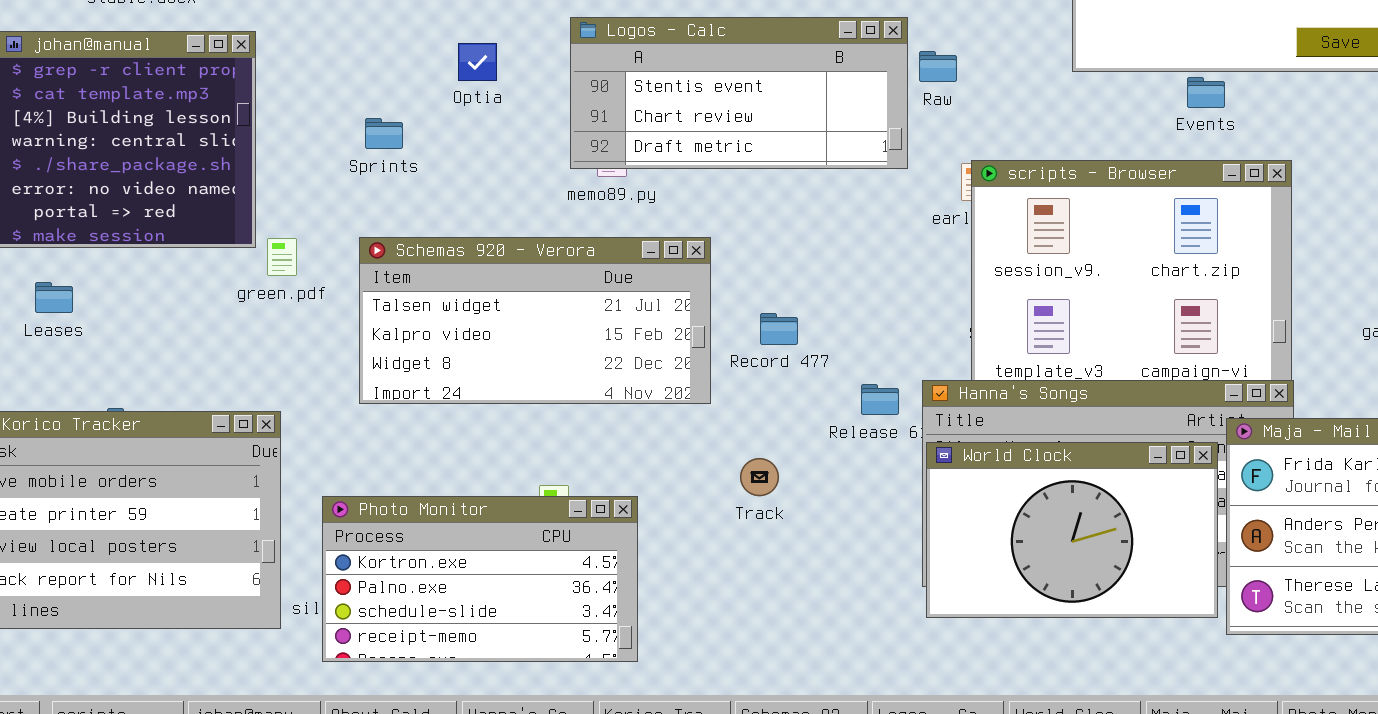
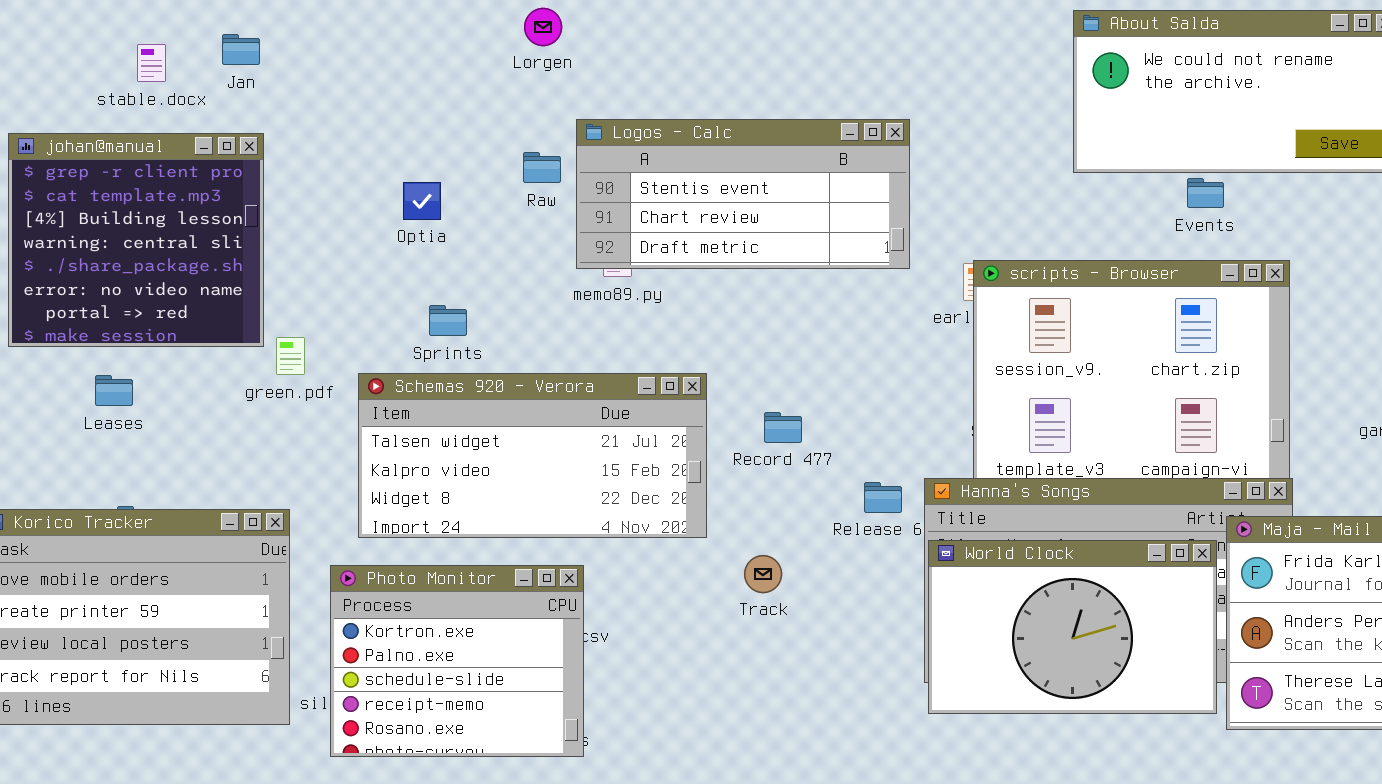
Optia: [458,43,497,81] -> [403,182,441,220], moved
Raw: [919,51,957,82] -> [523,152,561,183], moved
Sprints: [365,118,403,149] -> [429,305,467,336], moved
Schemas 920 - Verora: [359,237,711,404] -> [358,373,707,538], moved
Leases: [35,282,73,313] -> [95,375,133,406], moved
Photo Monitor: [322,496,638,662] -> [330,565,584,757], resized

